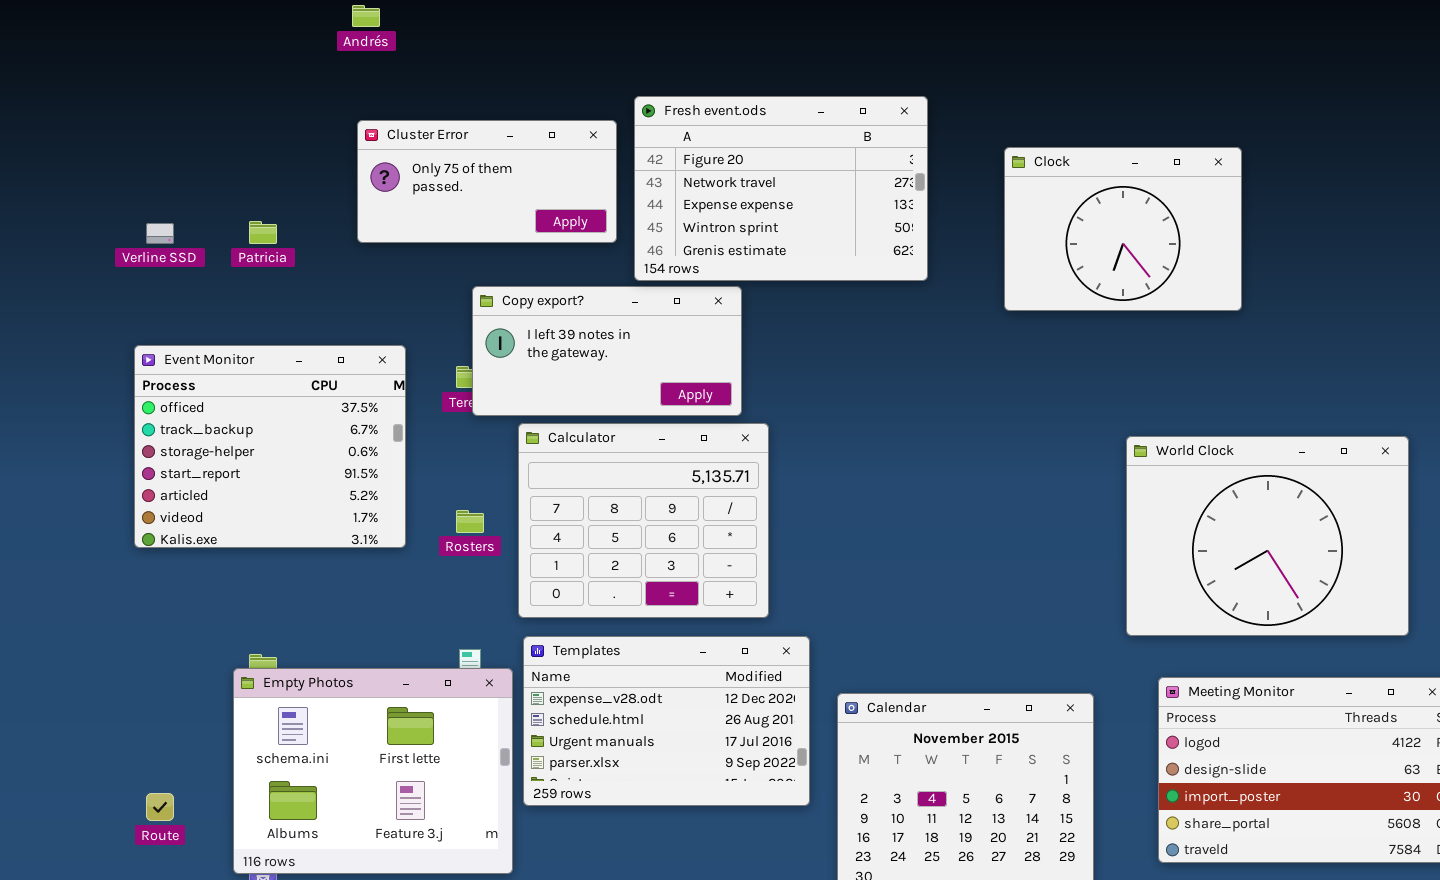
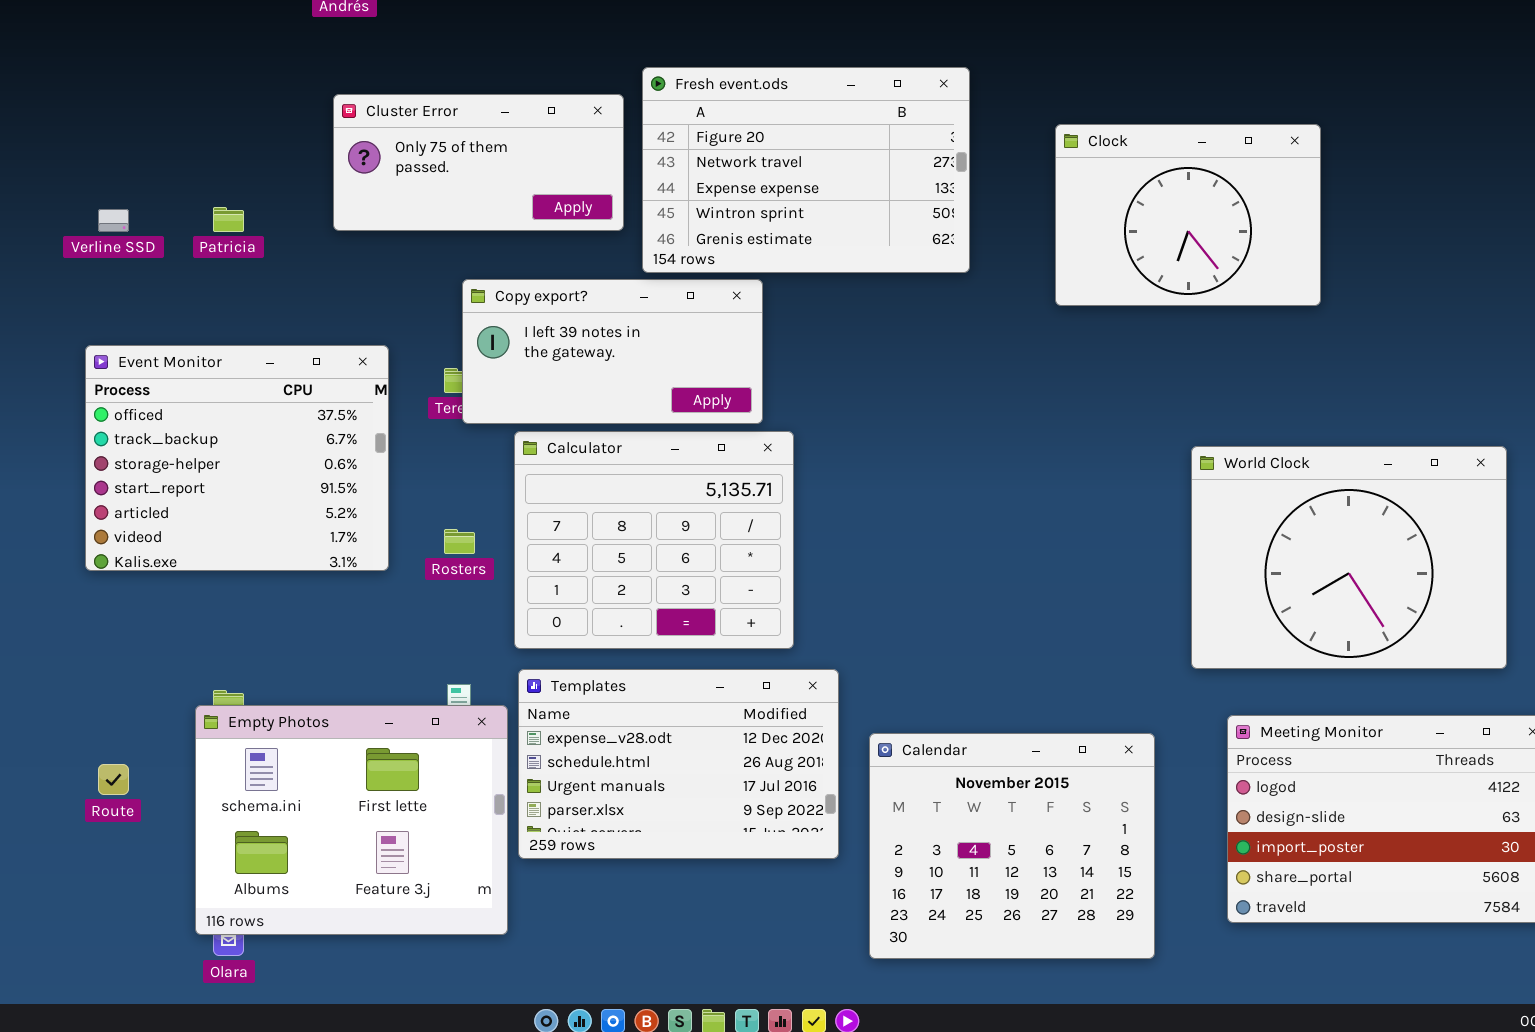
Route: [146,793,174,821] -> [98,764,129,795], moved

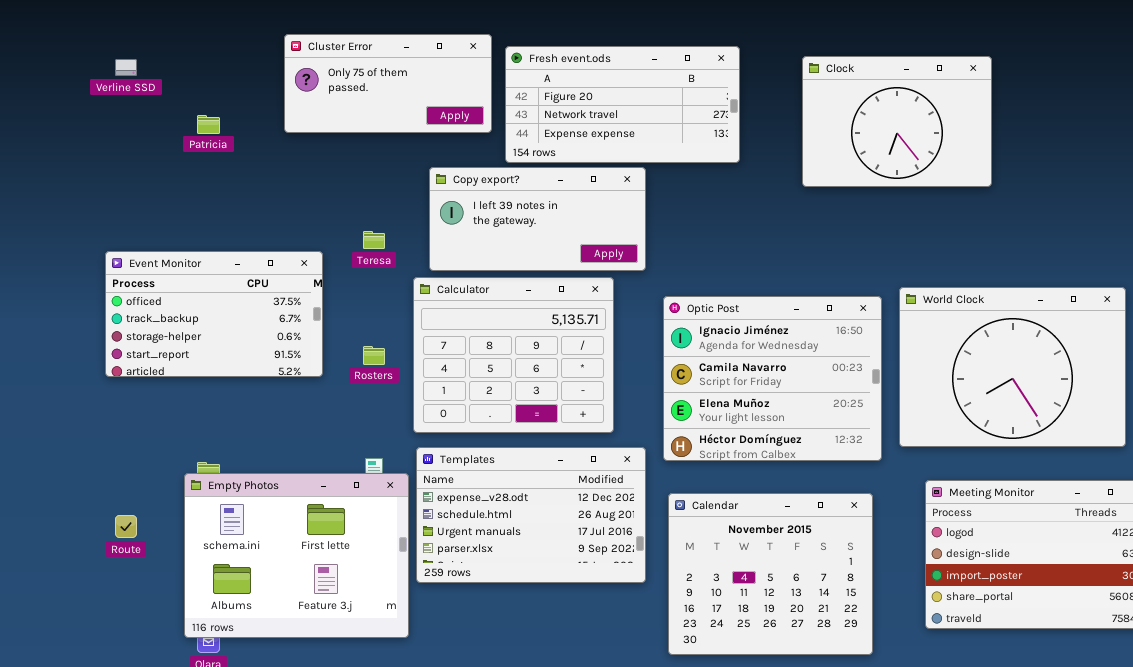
Fresh event.ods: [642,67,970,273] -> [505,46,740,163], resized
Verline SSD: [98,209,129,232] -> [115,59,137,76], moved
Copy export?: [462,279,763,424] -> [429,167,646,271], moved
Event Monitor: [85,345,389,571] -> [105,251,323,377], resized
Optic Post: none -> [663,296,882,461], opened

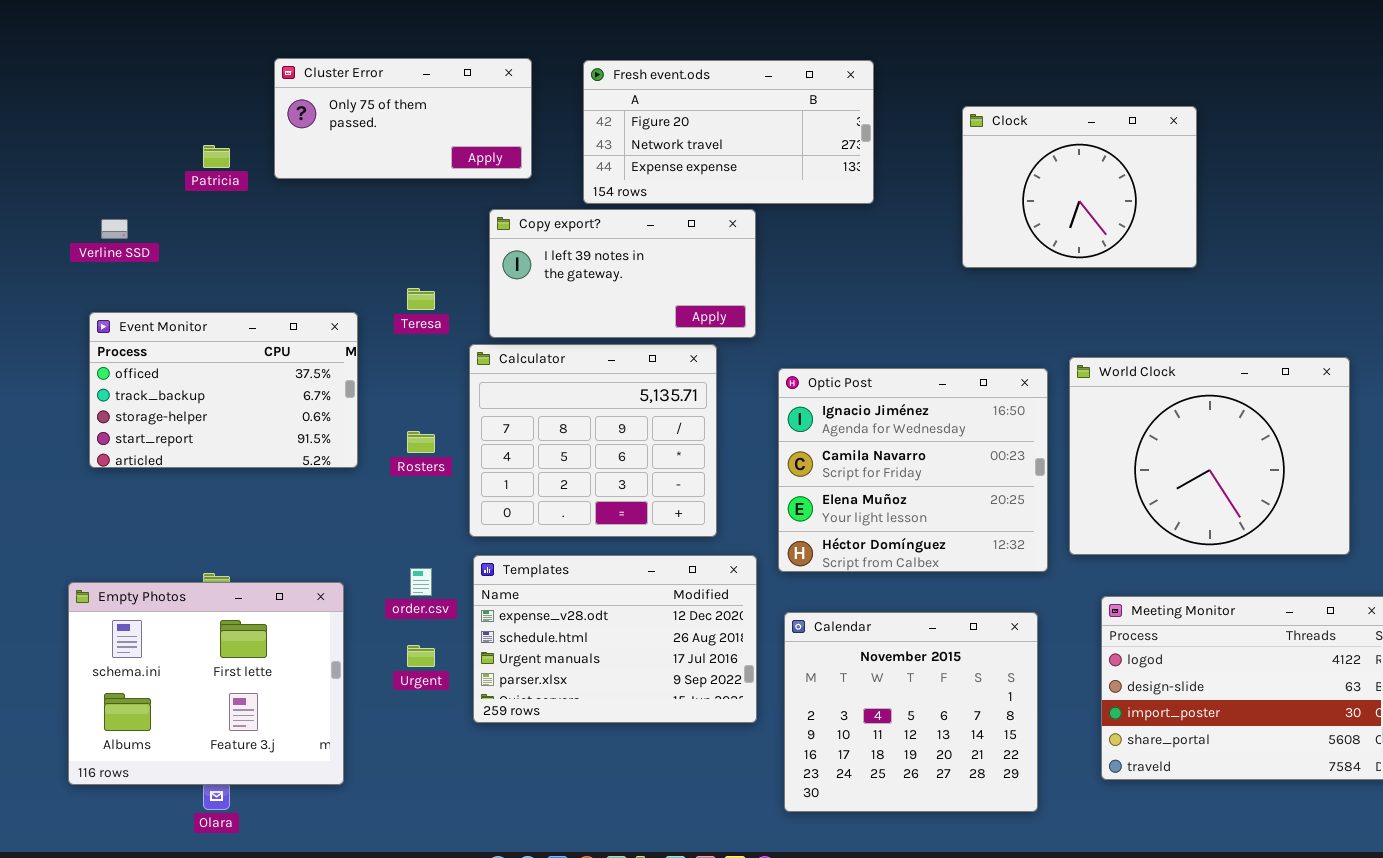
Cluster Error: [284,34,492,133] -> [274,58,532,179], moved
Clock: [802,56,992,187] -> [962,106,1197,268], moved
Verline SSD: [115,59,137,76] -> [101,219,128,239], moved
Empty Photos: [184,473,409,638] -> [68,582,344,785], moved

